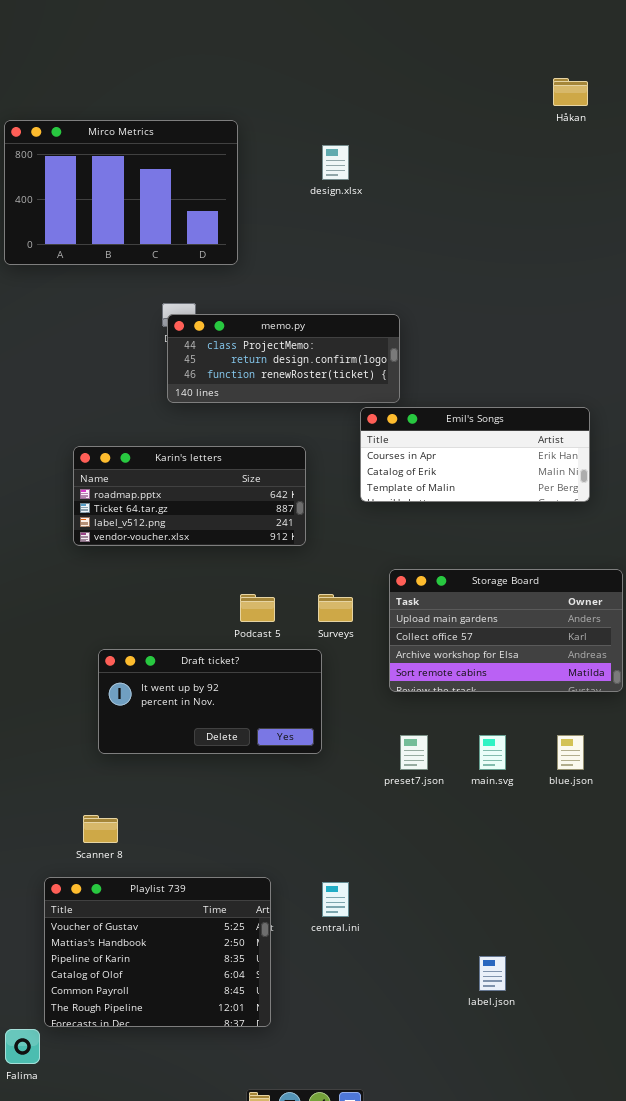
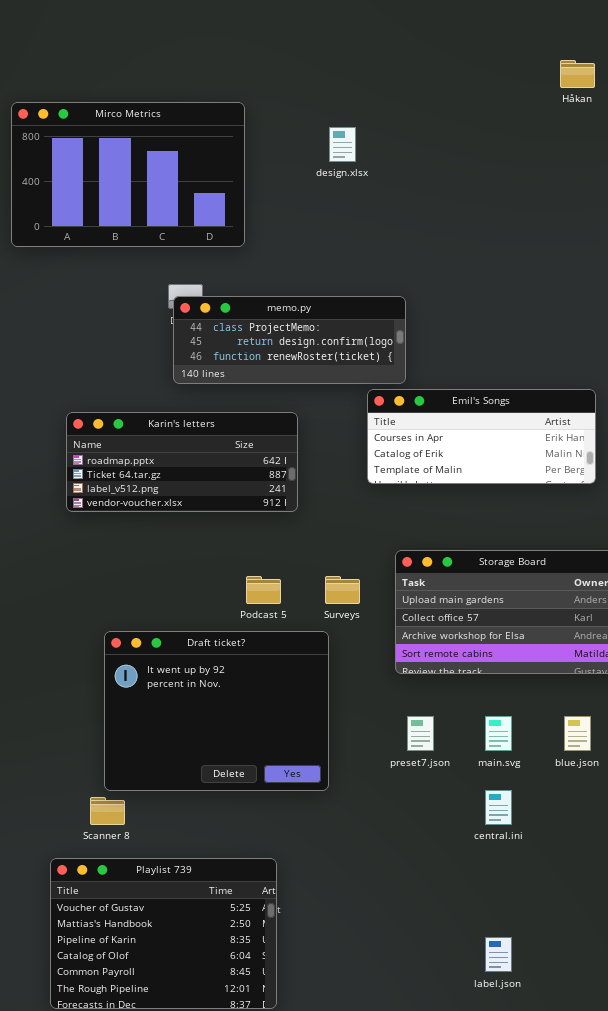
Karin's letters: [73,446,306,546] -> [66,412,298,512], moved
Draft ticket?: [98,649,322,754] -> [104,631,329,791], resized
central.ini: [322,882,349,917] -> [485,790,512,825], moved

